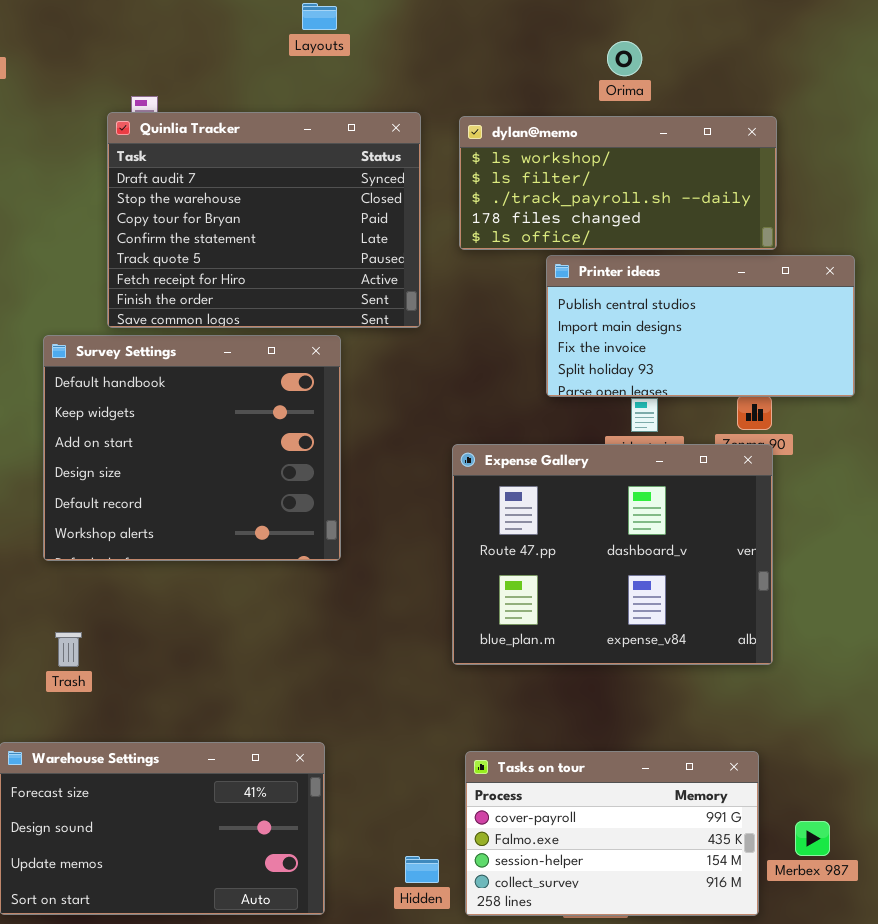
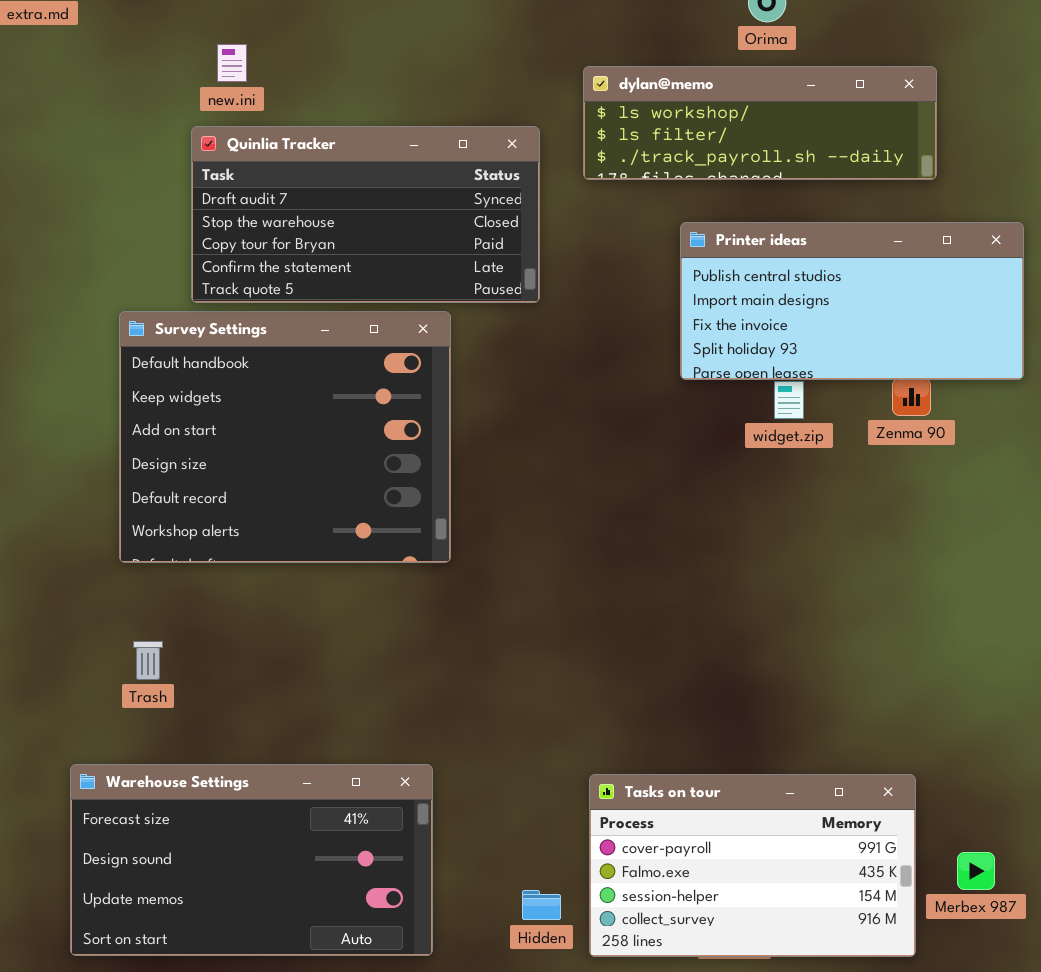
Quinlia Tracker: [107,112,421,328] -> [191,126,540,303], resized
dylan@memo: [459,116,777,250] -> [583,66,937,180], resized
Expense Gallery: [452,444,773,665] -> none, closed

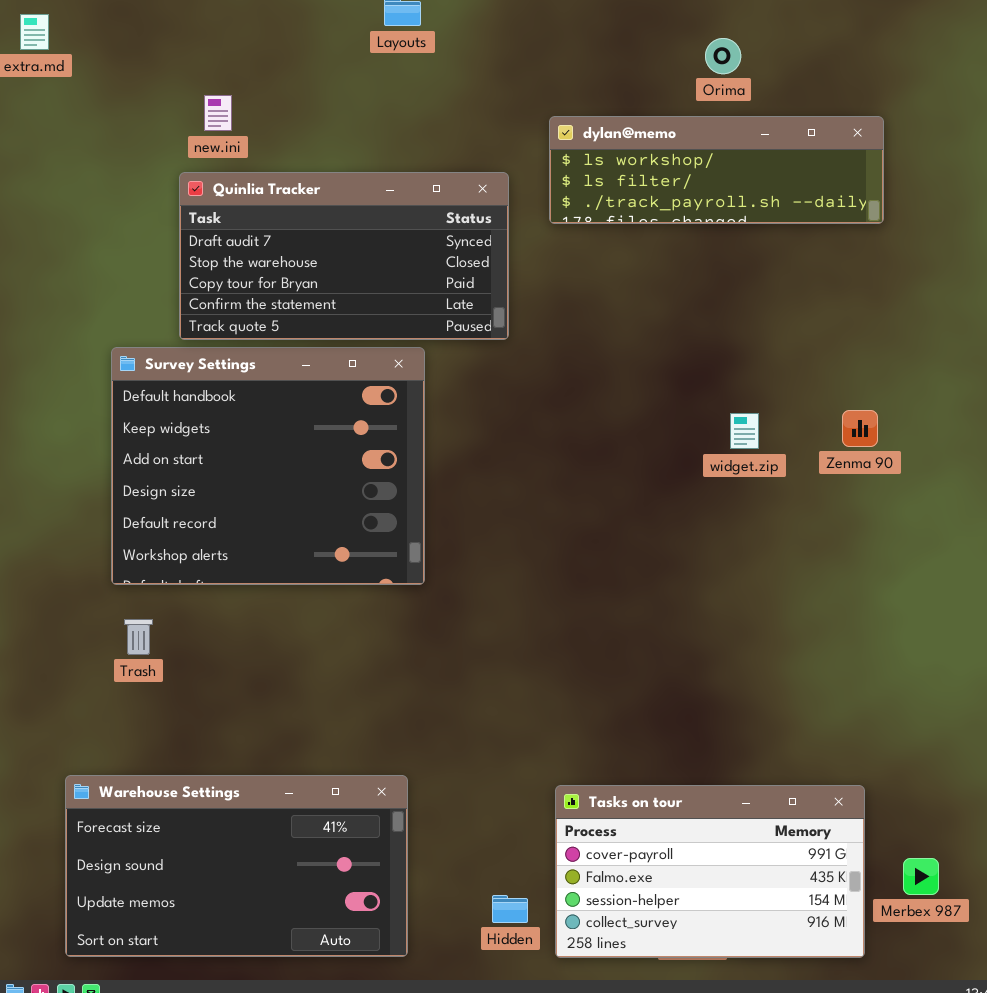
Printer ideas: [680,222,1024,380] -> none, closed
Trash: [133,641,163,680] -> [124,619,153,655], moved

